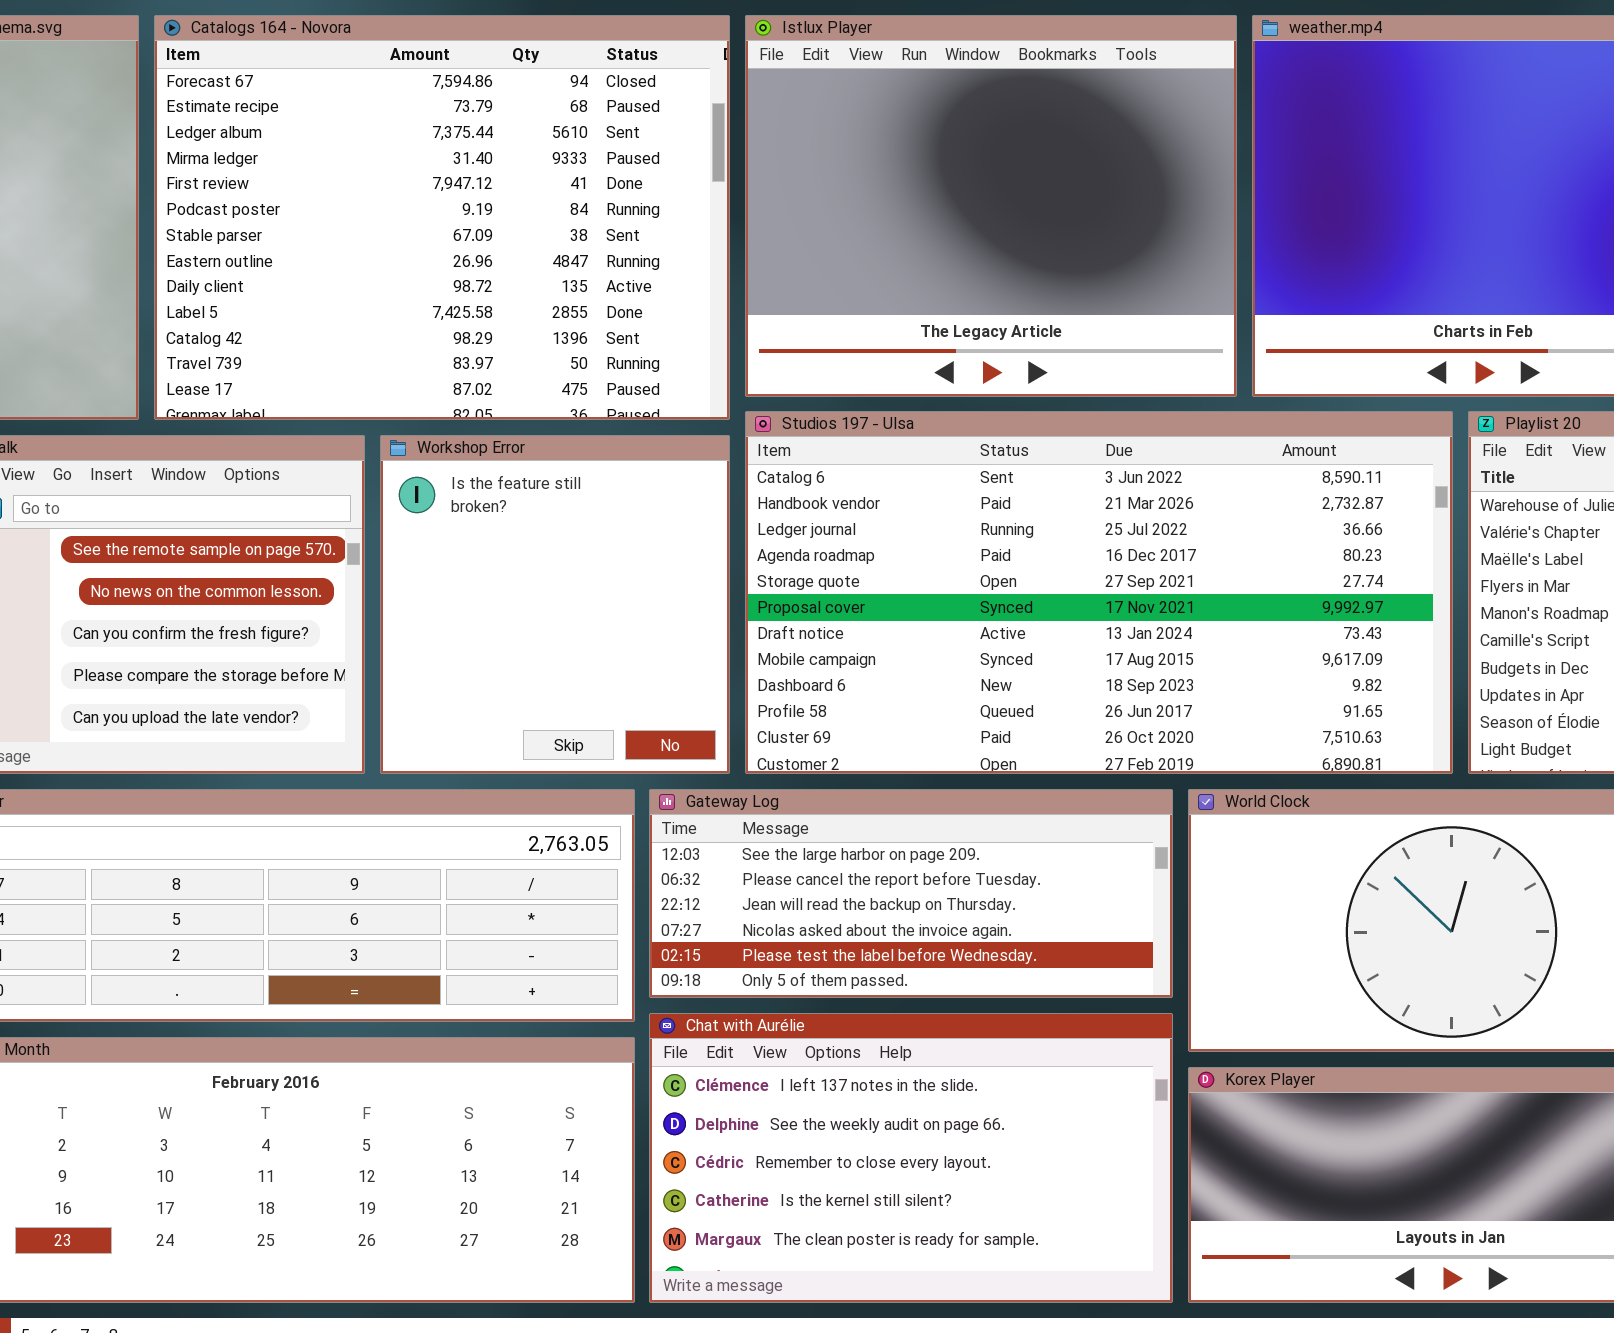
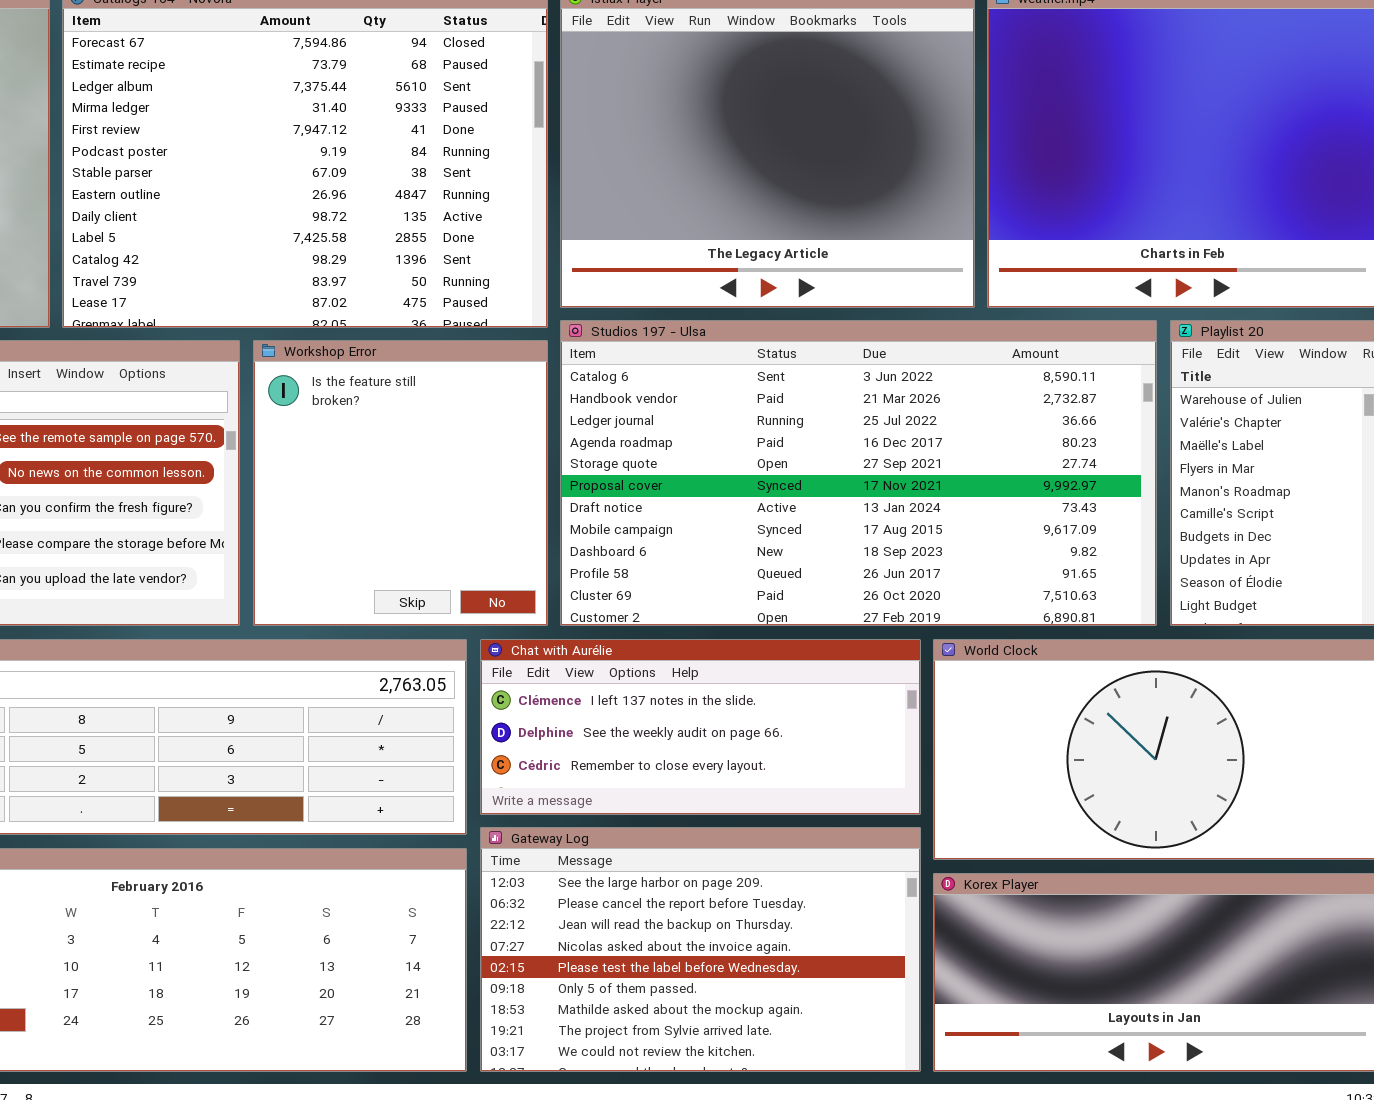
Gateway Log: [649,789,1173,998] -> [480,827,921,1072], moved, resized
Chat with Aurélie: [649,1013,1173,1303] -> [480,639,921,815], moved, resized

